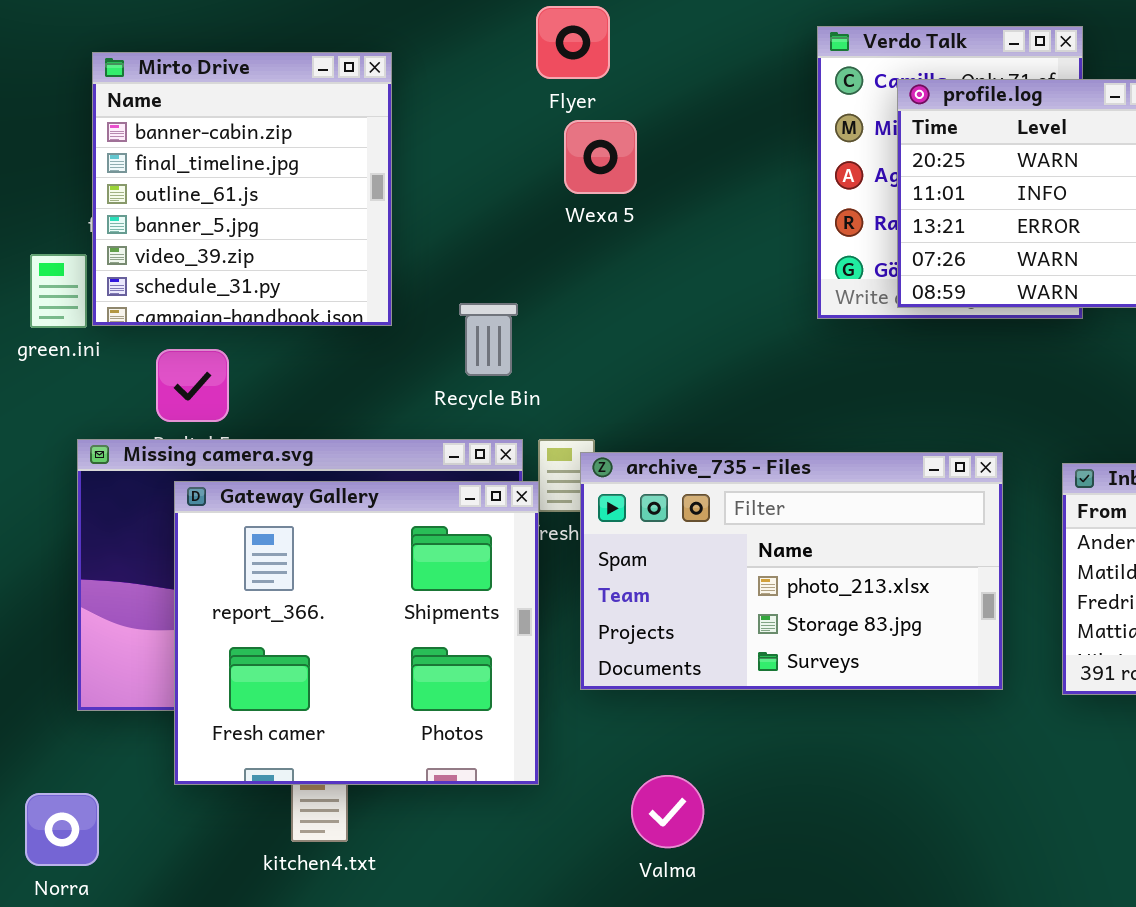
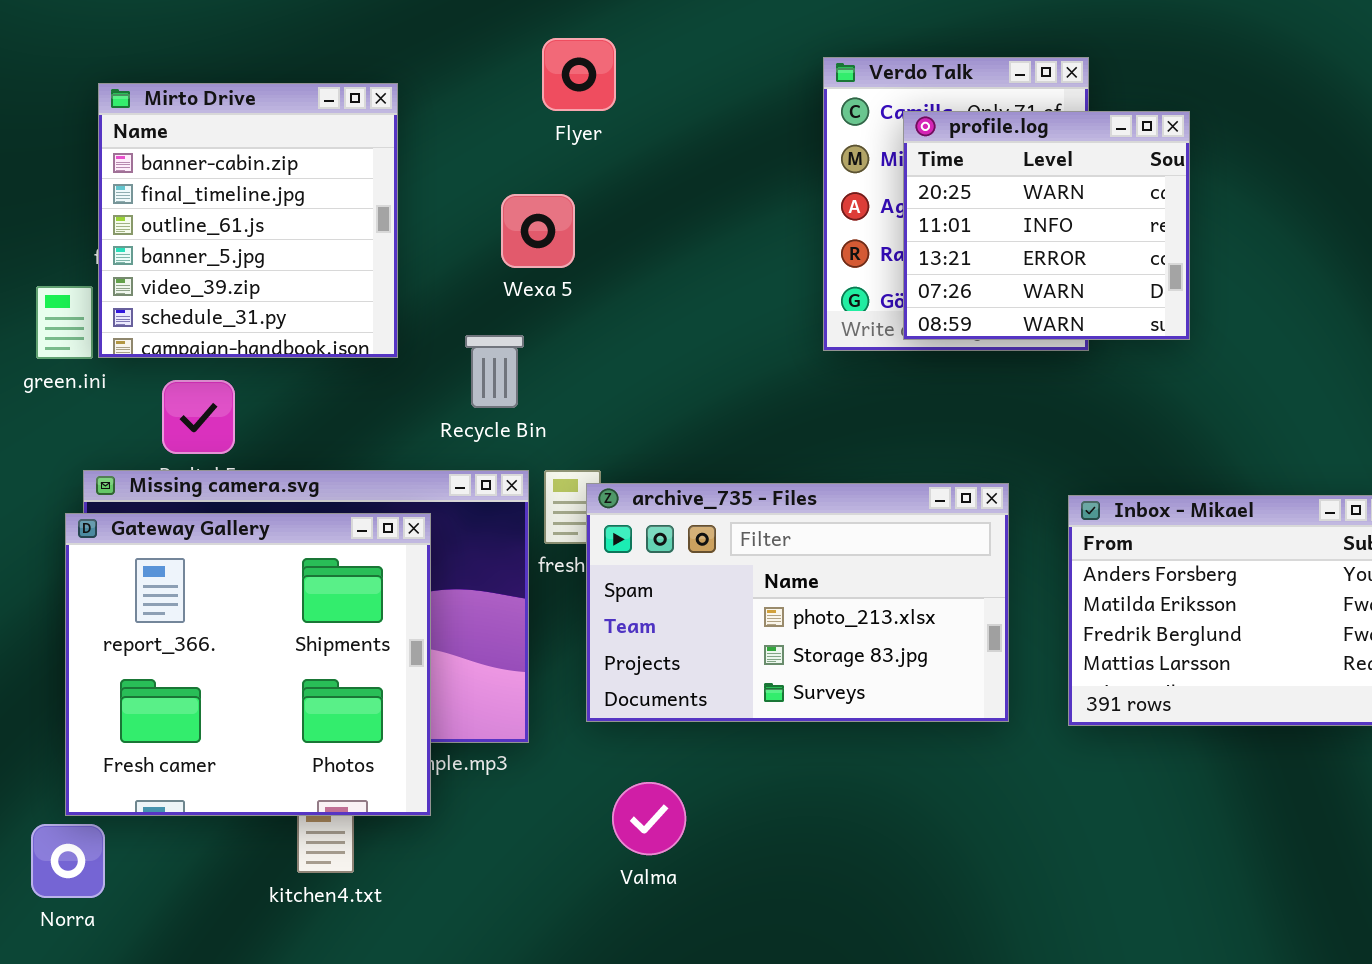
Wexa 5: [564,120,637,194] -> [501,194,575,268], moved
Gateway Gallery: [174,481,539,785] -> [65,513,431,816], moved
Valma: [631,775,704,848] -> [612,782,686,855], moved

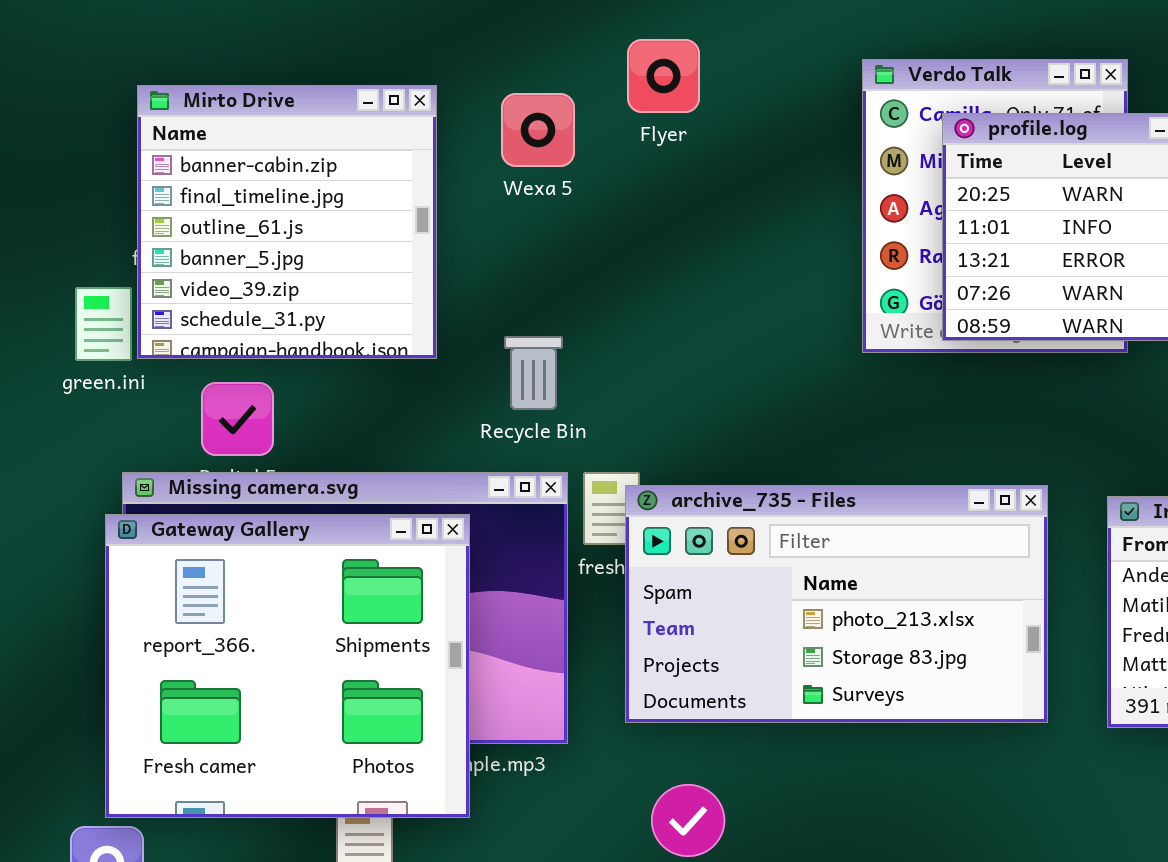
Flyer: [542,38,616,111] -> [627,39,700,113], moved
Wexa 5: [501,194,575,268] -> [501,93,575,167], moved

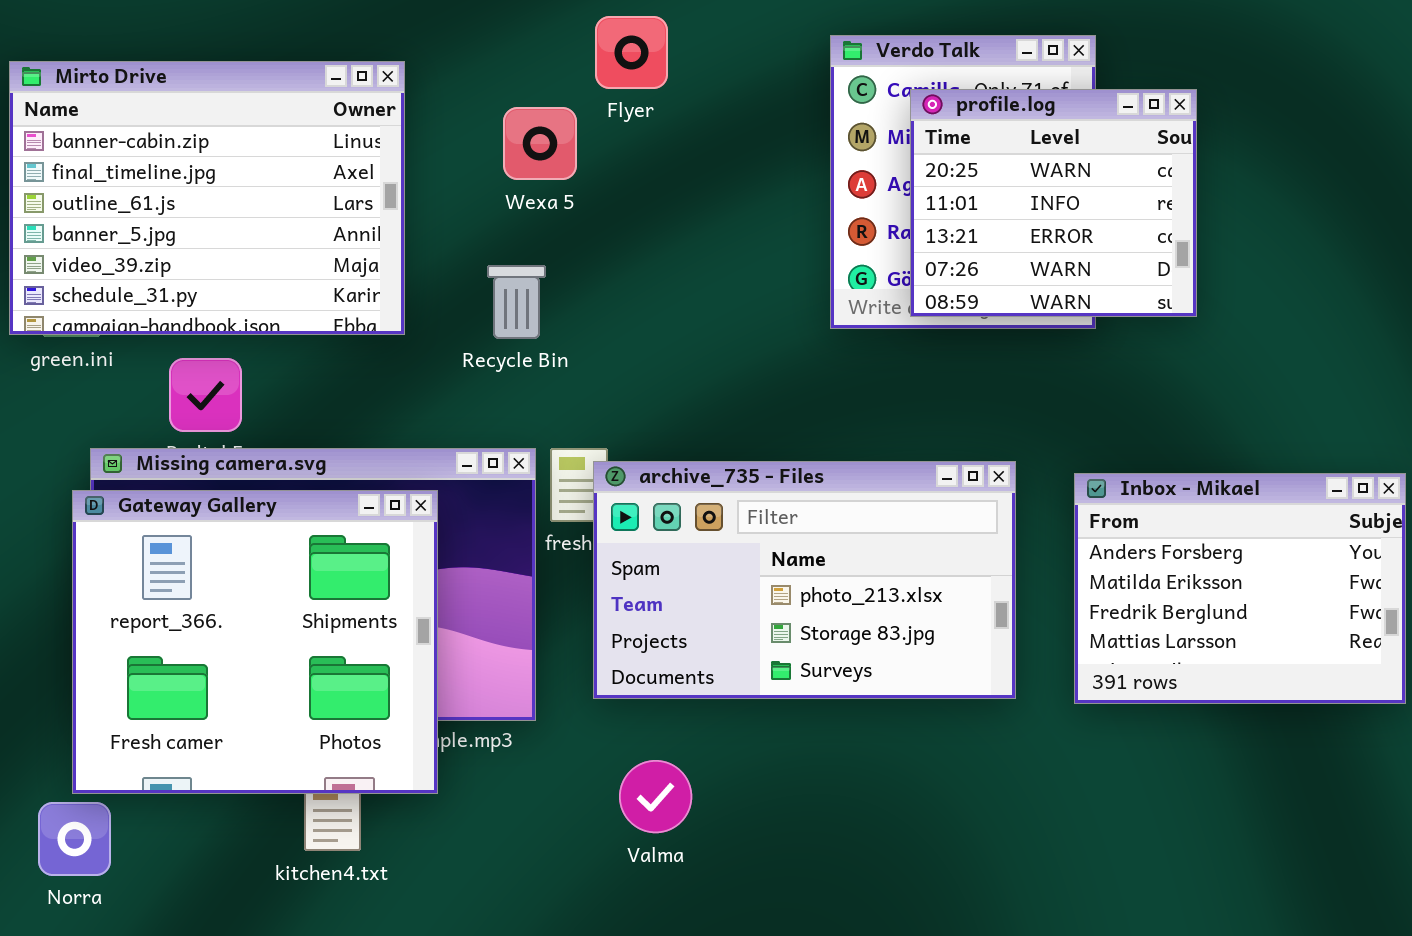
Mirto Drive: [137,85,437,359] -> [9,61,405,335], resized
Wexa 5: [501,93,575,167] -> [503,107,577,180], moved
Recycle Bin: [504,336,563,410] -> [487,265,546,339], moved

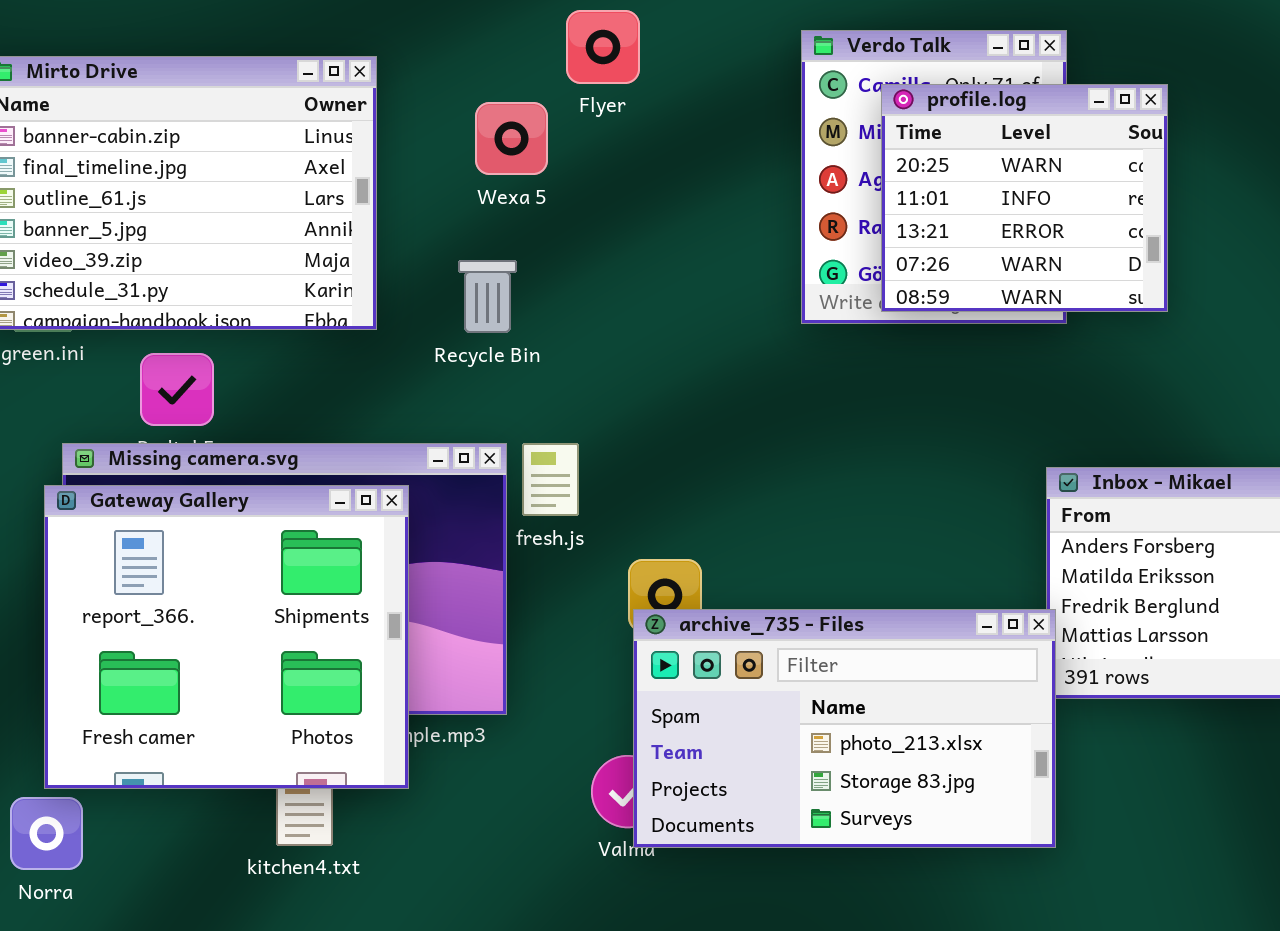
archive_735 - Files: [593,461,1016,699] -> [633,609,1056,848], moved

